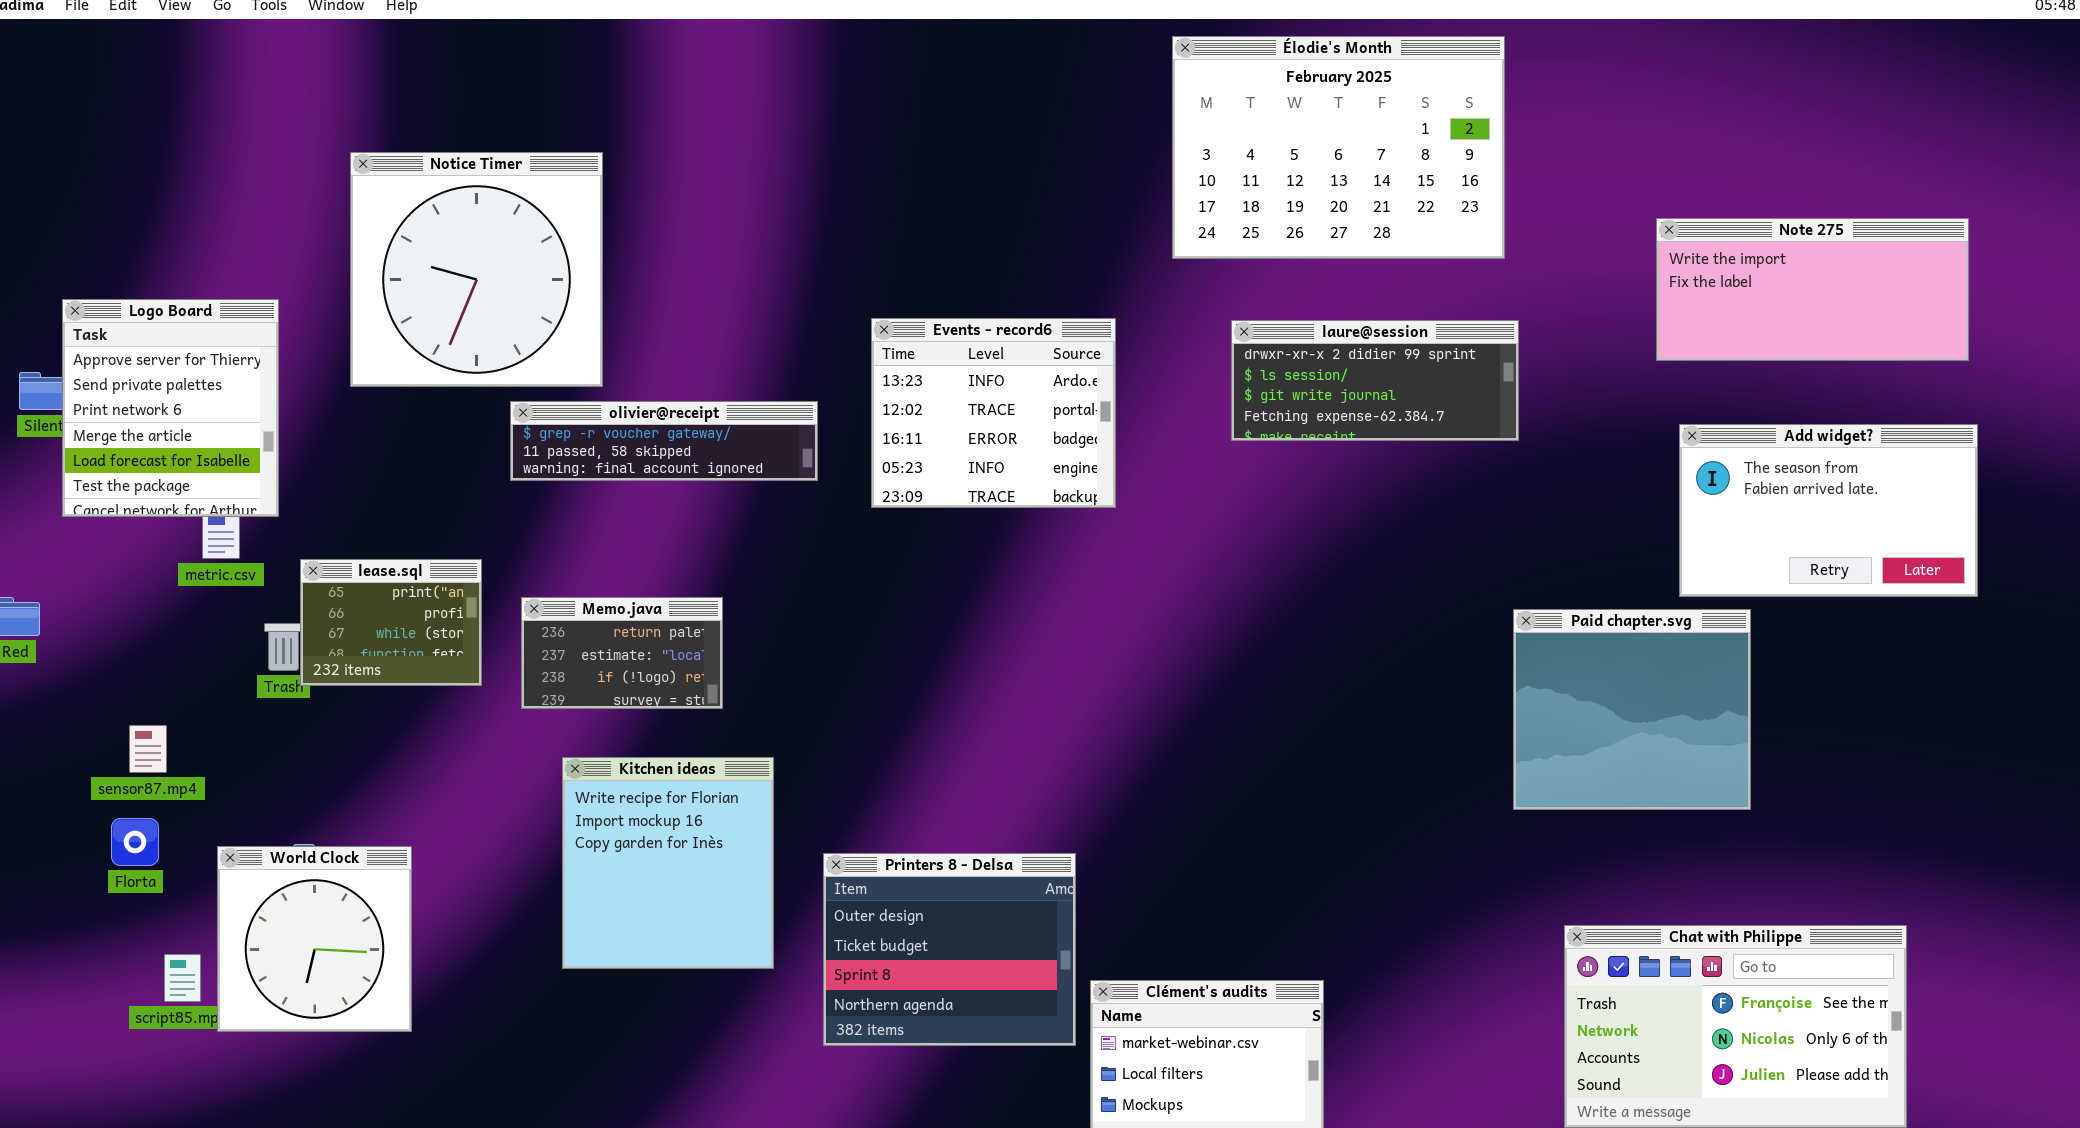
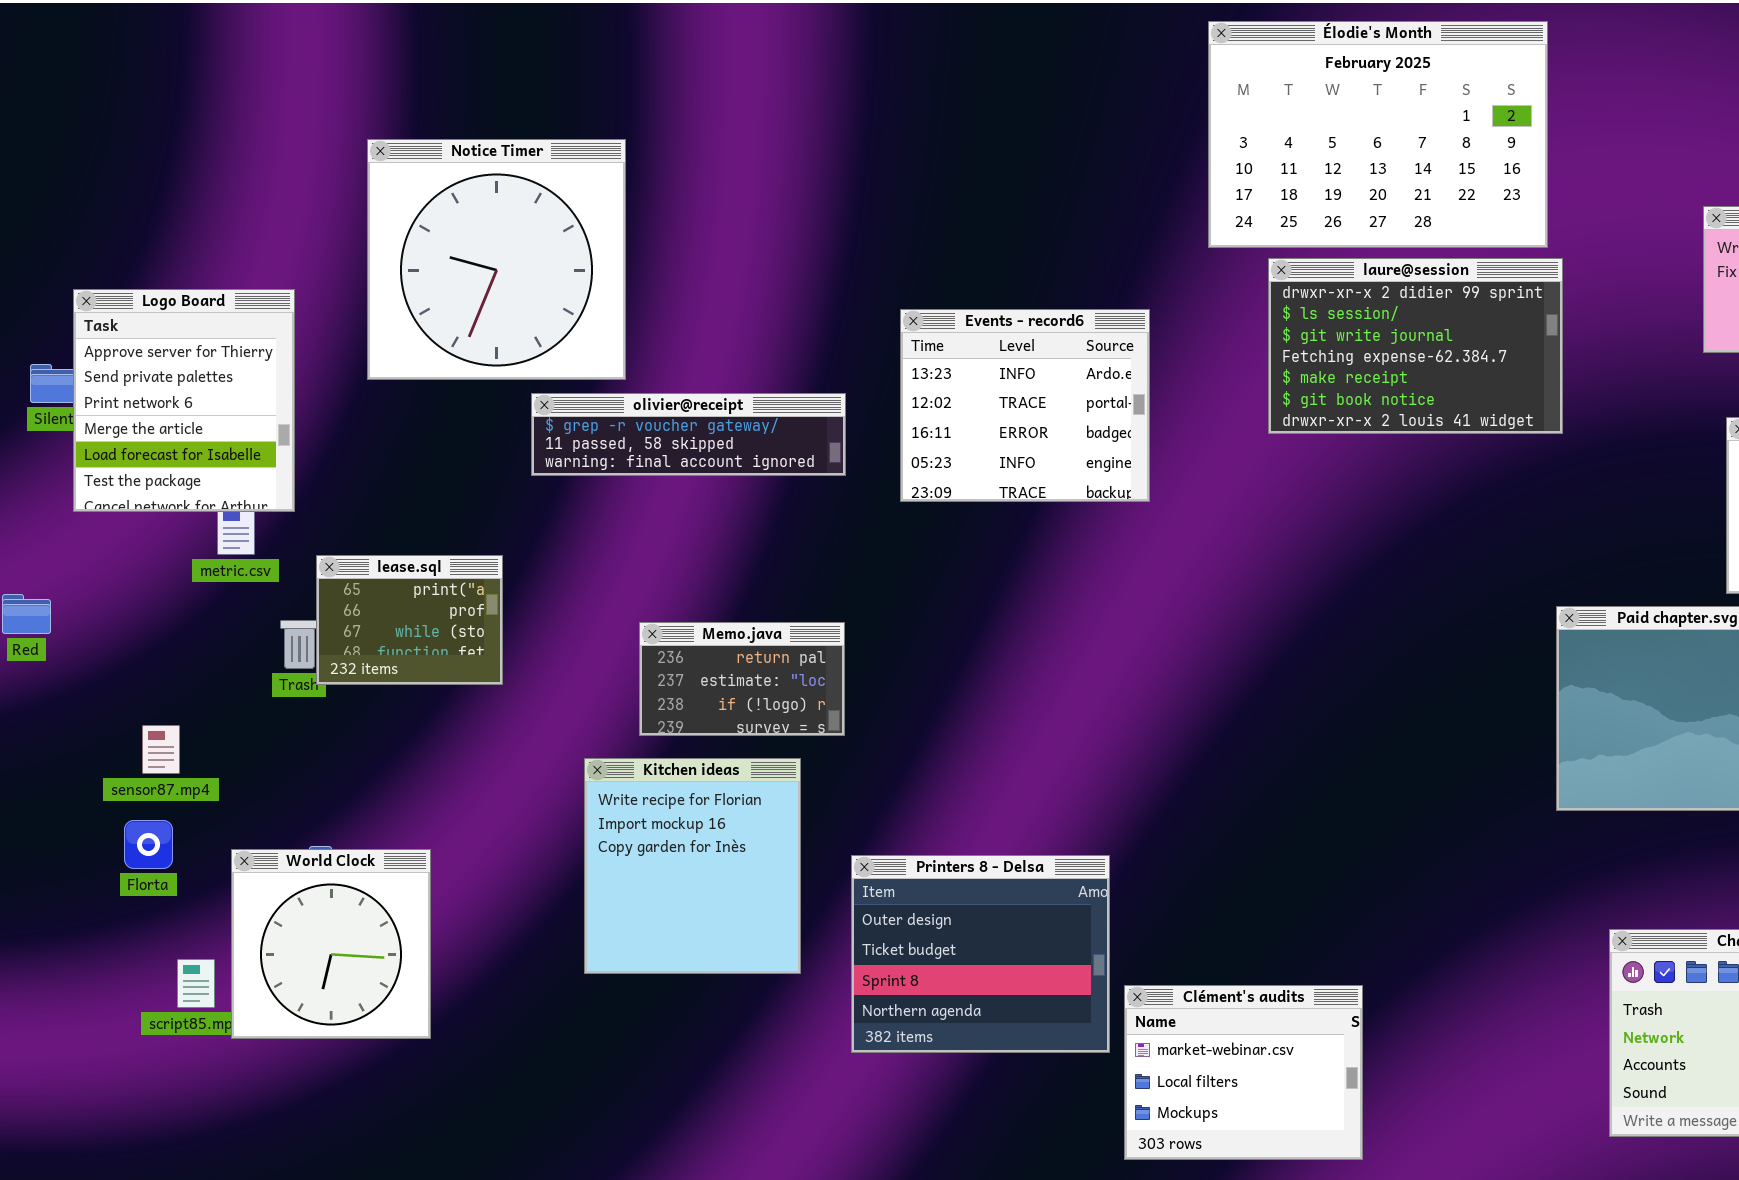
laure@session: [1231,320,1519,441] -> [1268,258,1563,434], resized
Memo.java: [521,597,723,709] -> [639,622,845,736], moved

